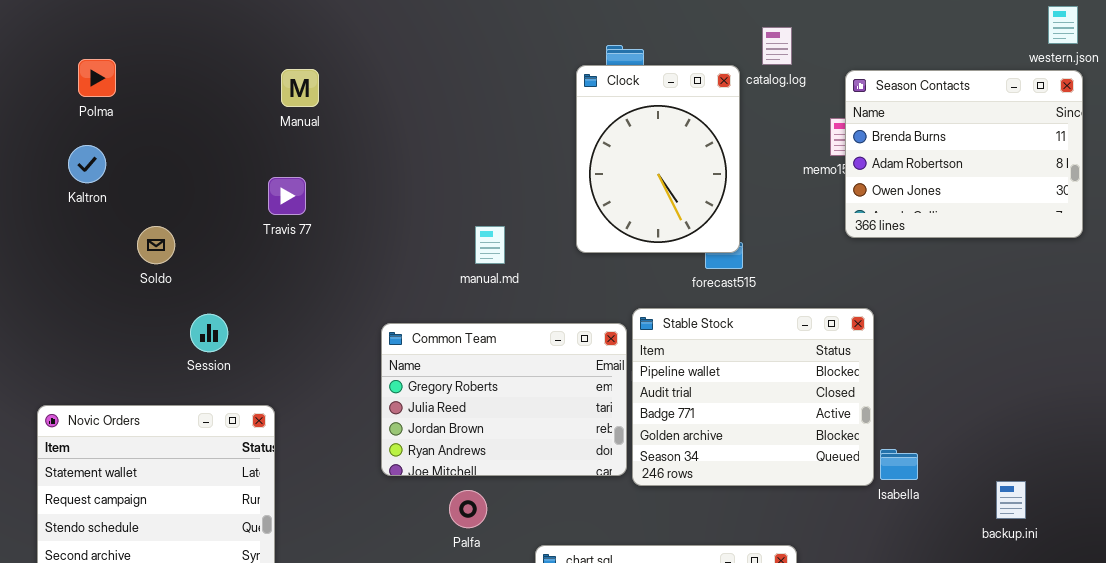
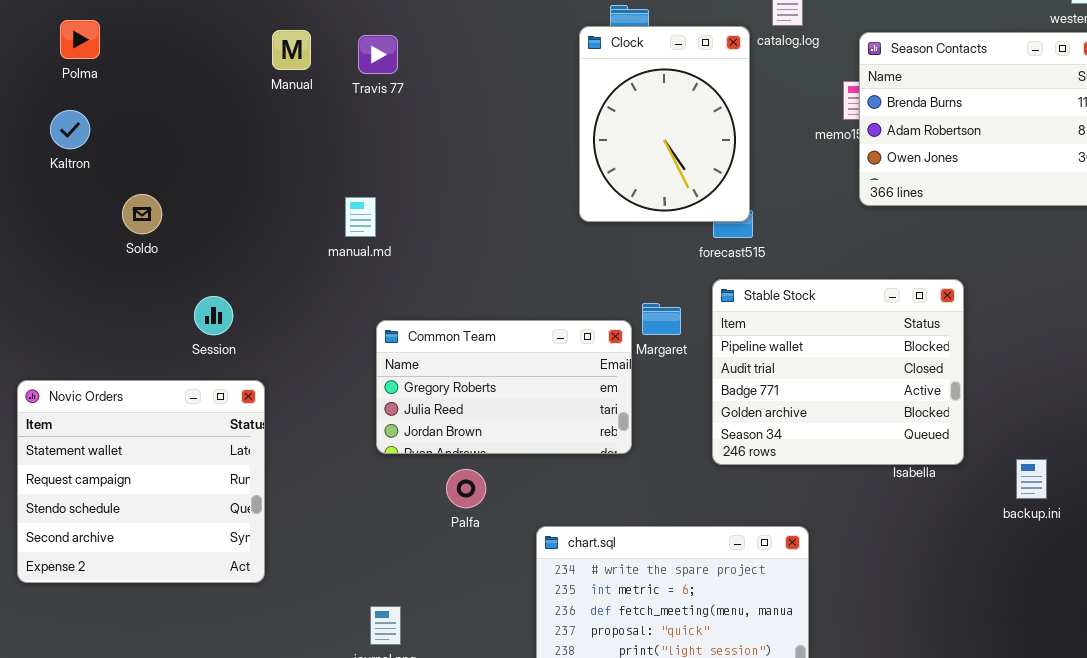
Travis 77: [268,177,306,215] -> [358,35,398,74], moved
manual.md: [475,226,505,264] -> [345,197,376,237], moved
Stable Stock: [632,308,874,486] -> [712,279,964,465], moved
Session: [190,314,228,352] -> [194,296,233,335], moved
Common Team: [381,323,627,476] -> [376,320,632,454], resized

